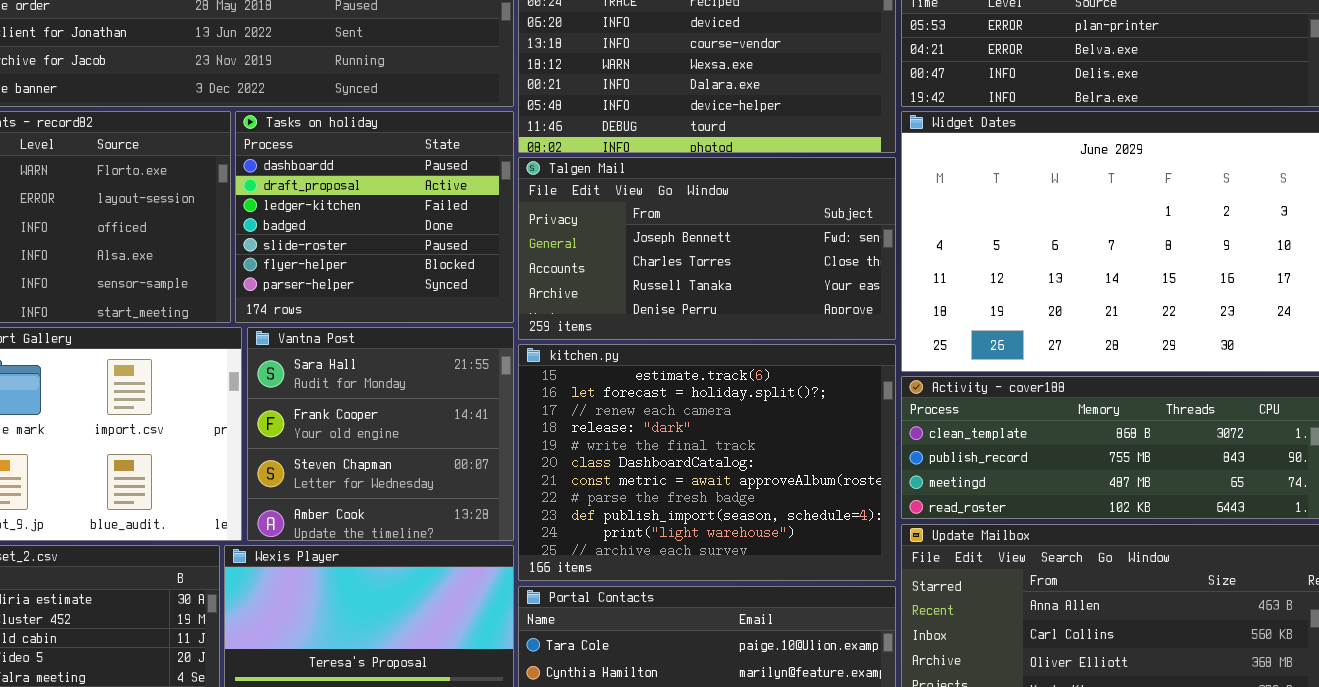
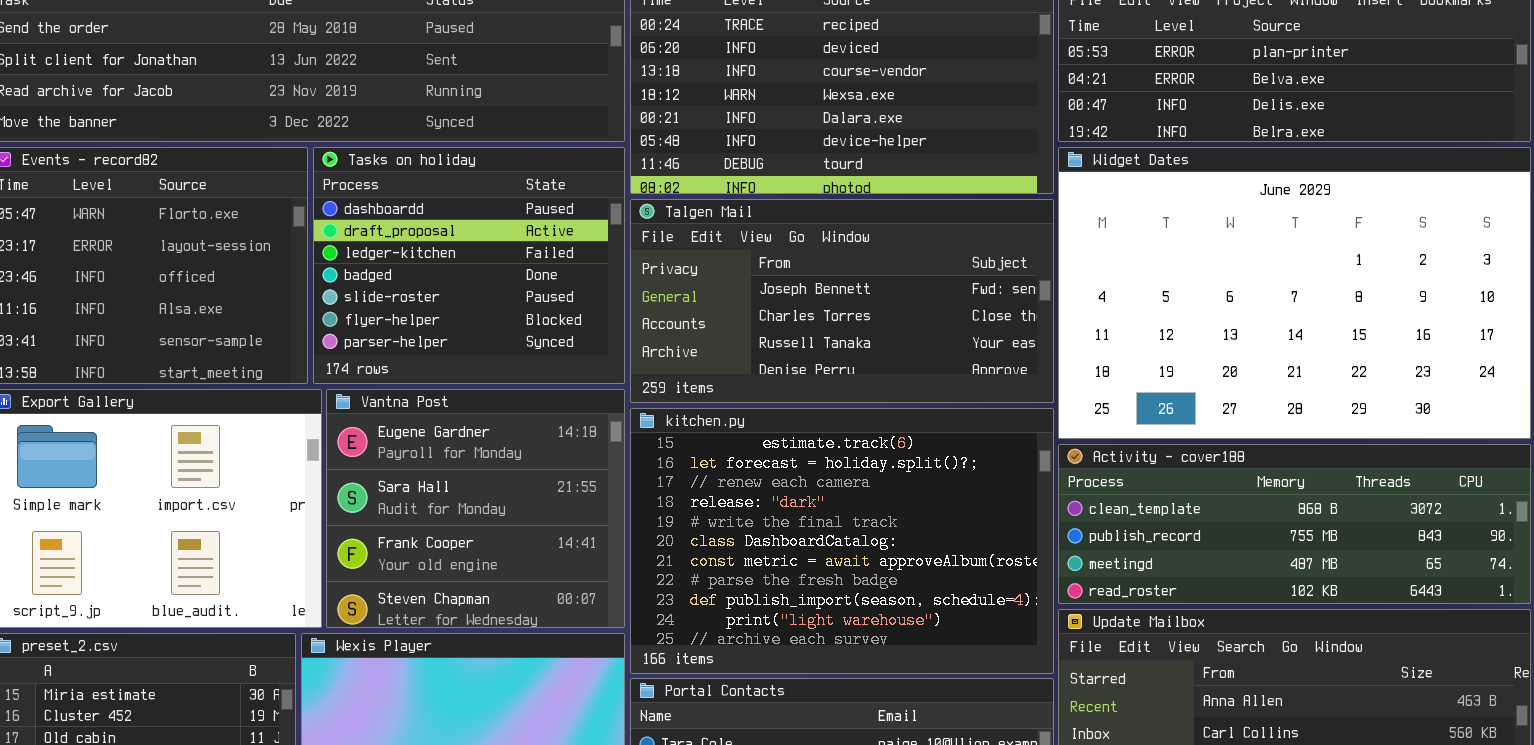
Vantna Post: [247,327,514,541] -> [326,389,625,628], scrolled up 1 row

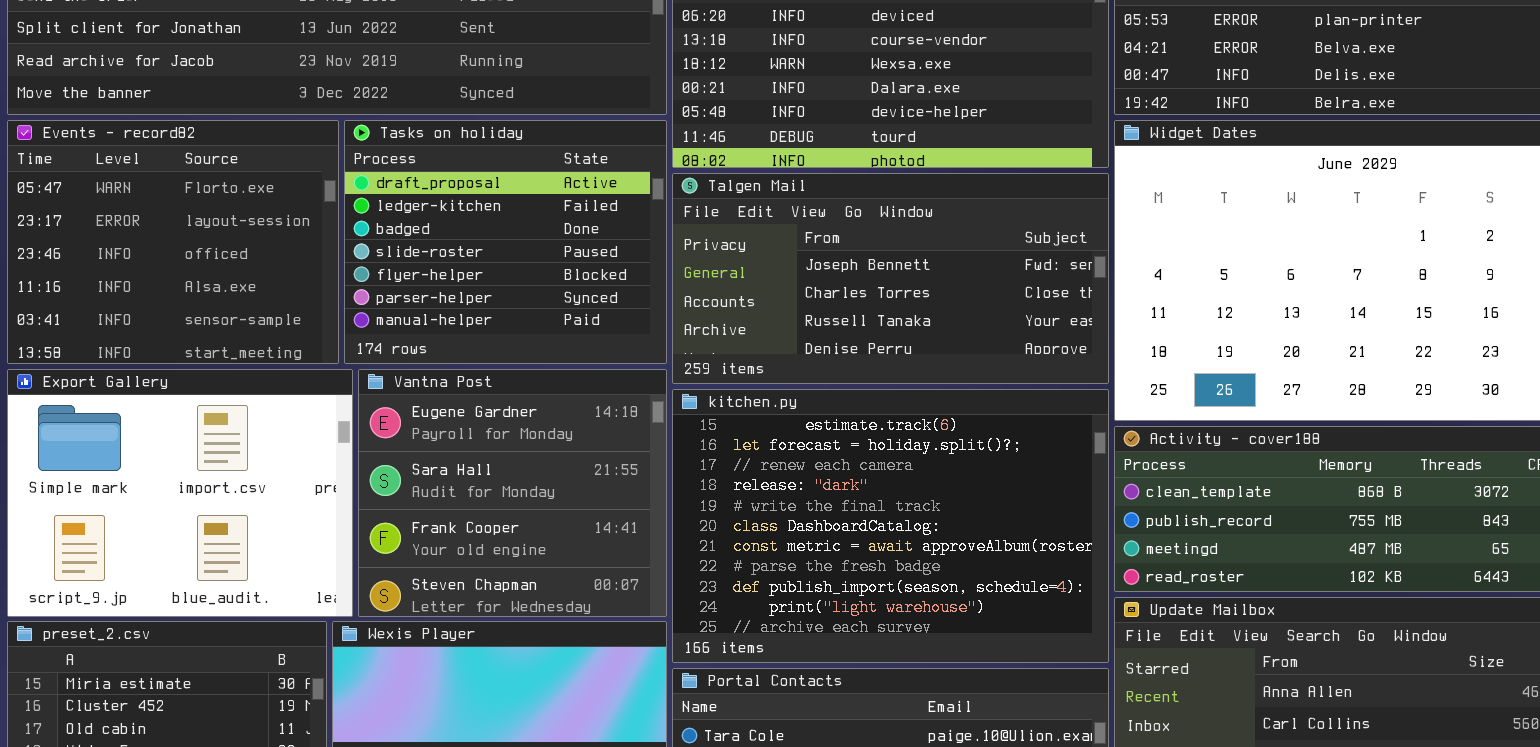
Tasks on holiday: [313,147,625,384] -> [344,120,667,364], scrolled down 1 row

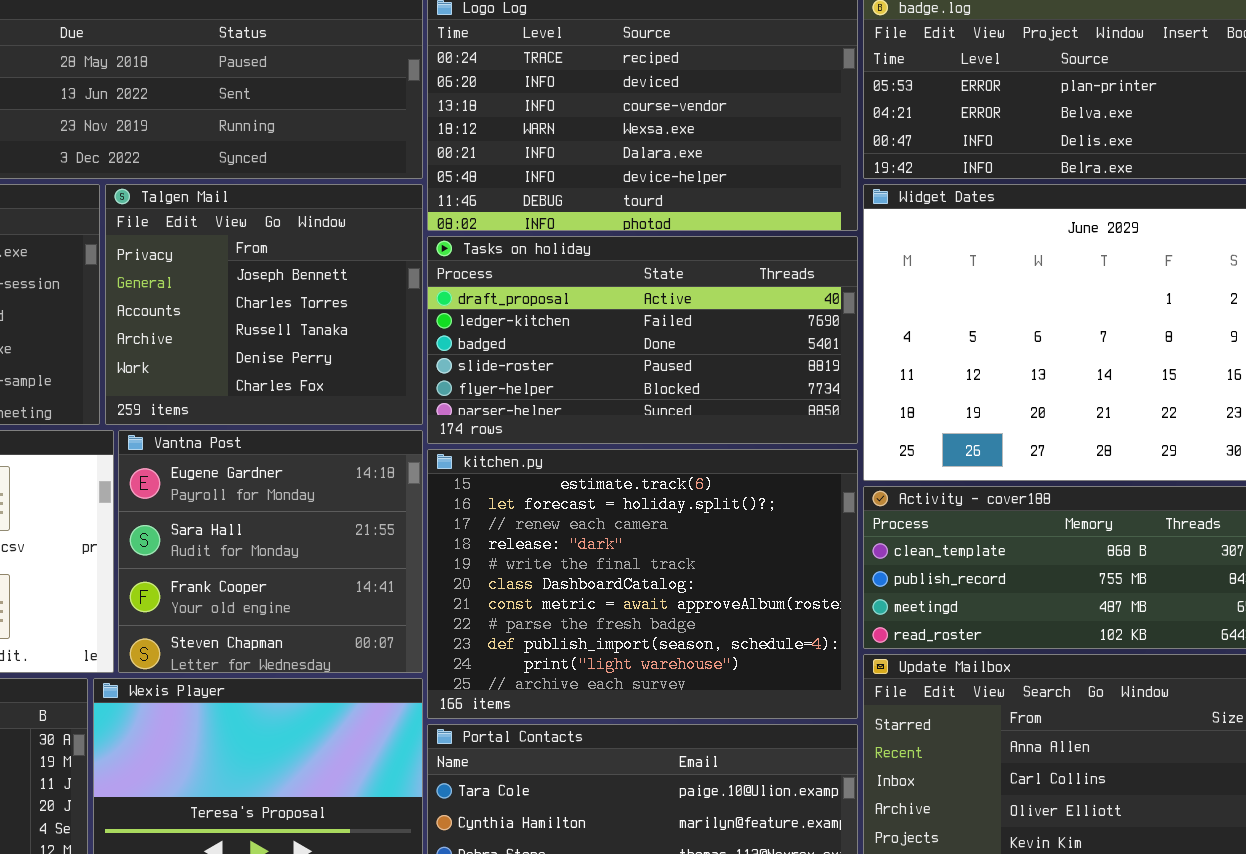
Tasks on holiday: [344,120,667,364] -> [427,236,858,444], moved, resized
Talgen Mail: [672,173,1109,384] -> [105,184,423,425], moved, resized

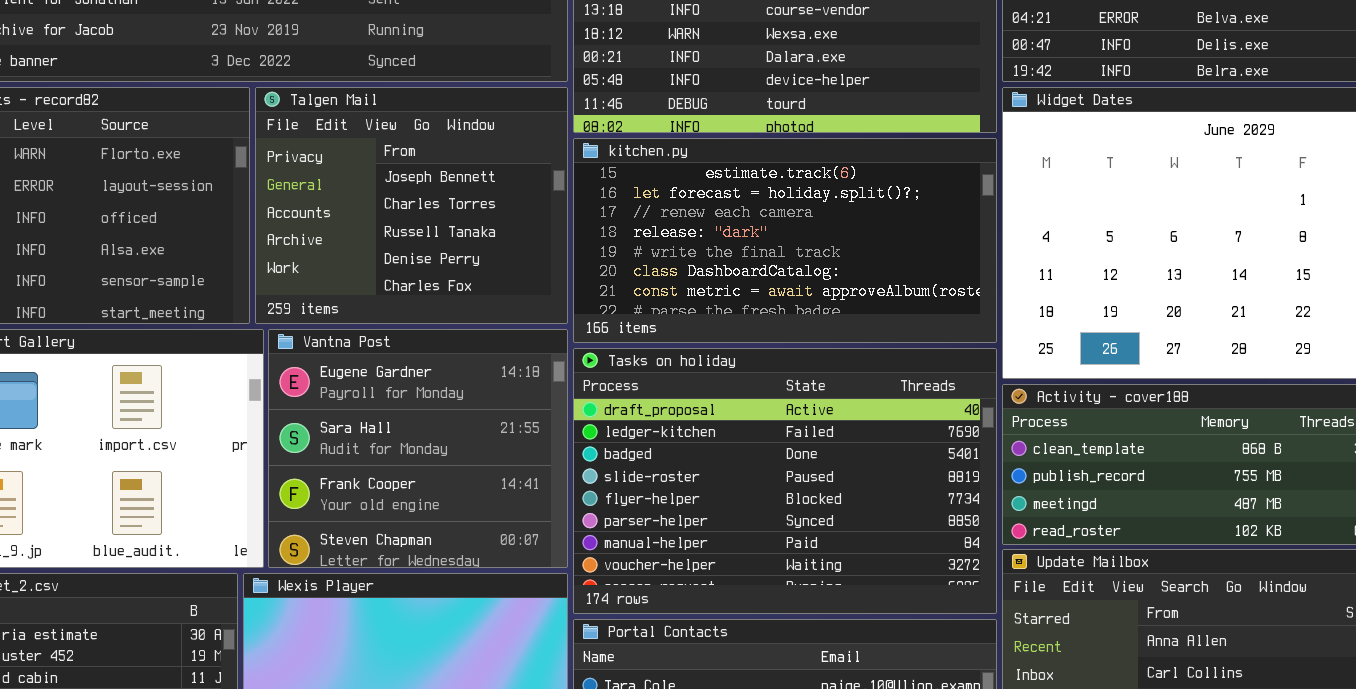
Tasks on holiday: [427,236,858,444] -> [573,348,997,614], moved, resized
kitchen.py: [427,449,858,719] -> [573,138,997,343], moved, resized

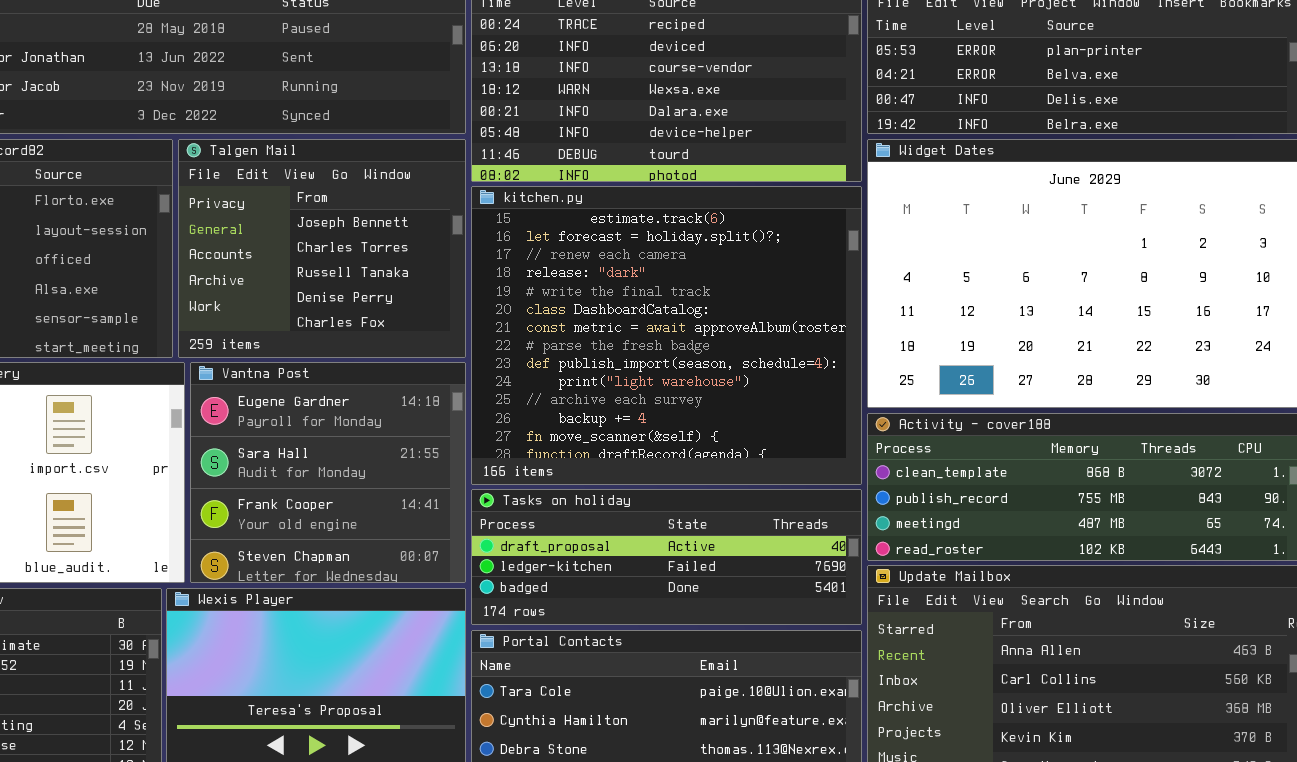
kitchen.py: [573,138,997,343] -> [471,186,862,485], resized
Tasks on holiday: [573,348,997,614] -> [471,489,862,625], resized

